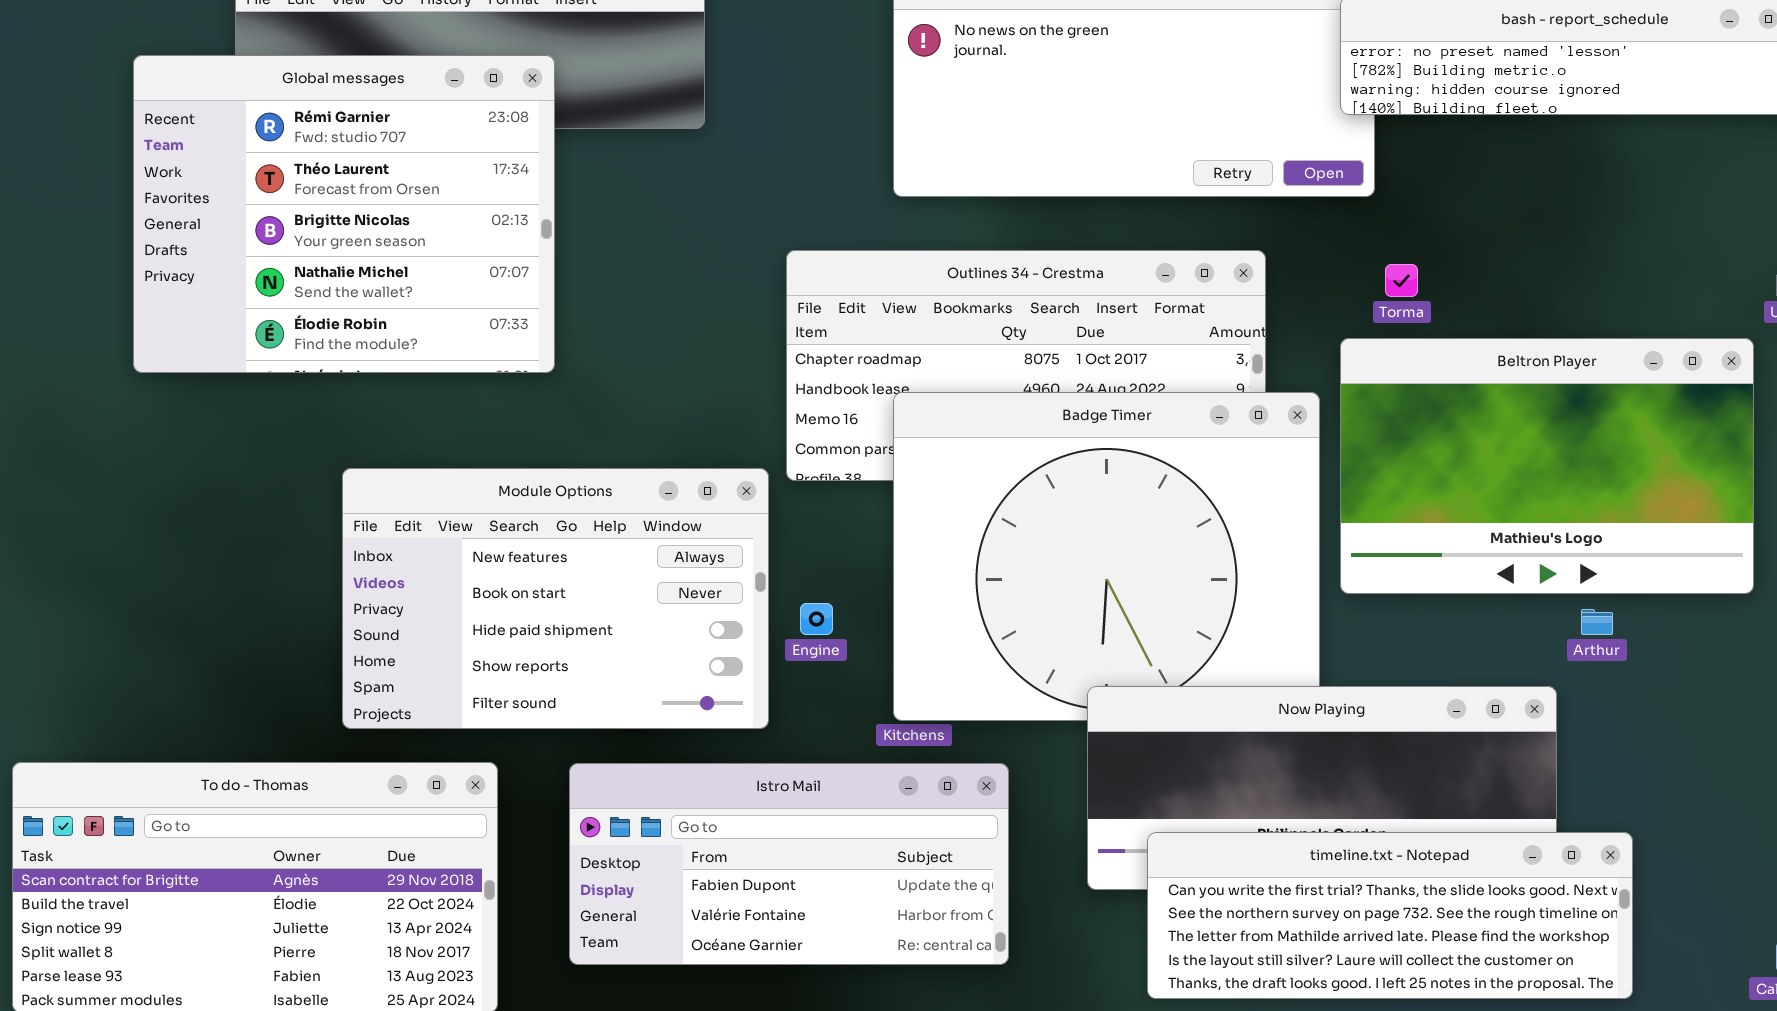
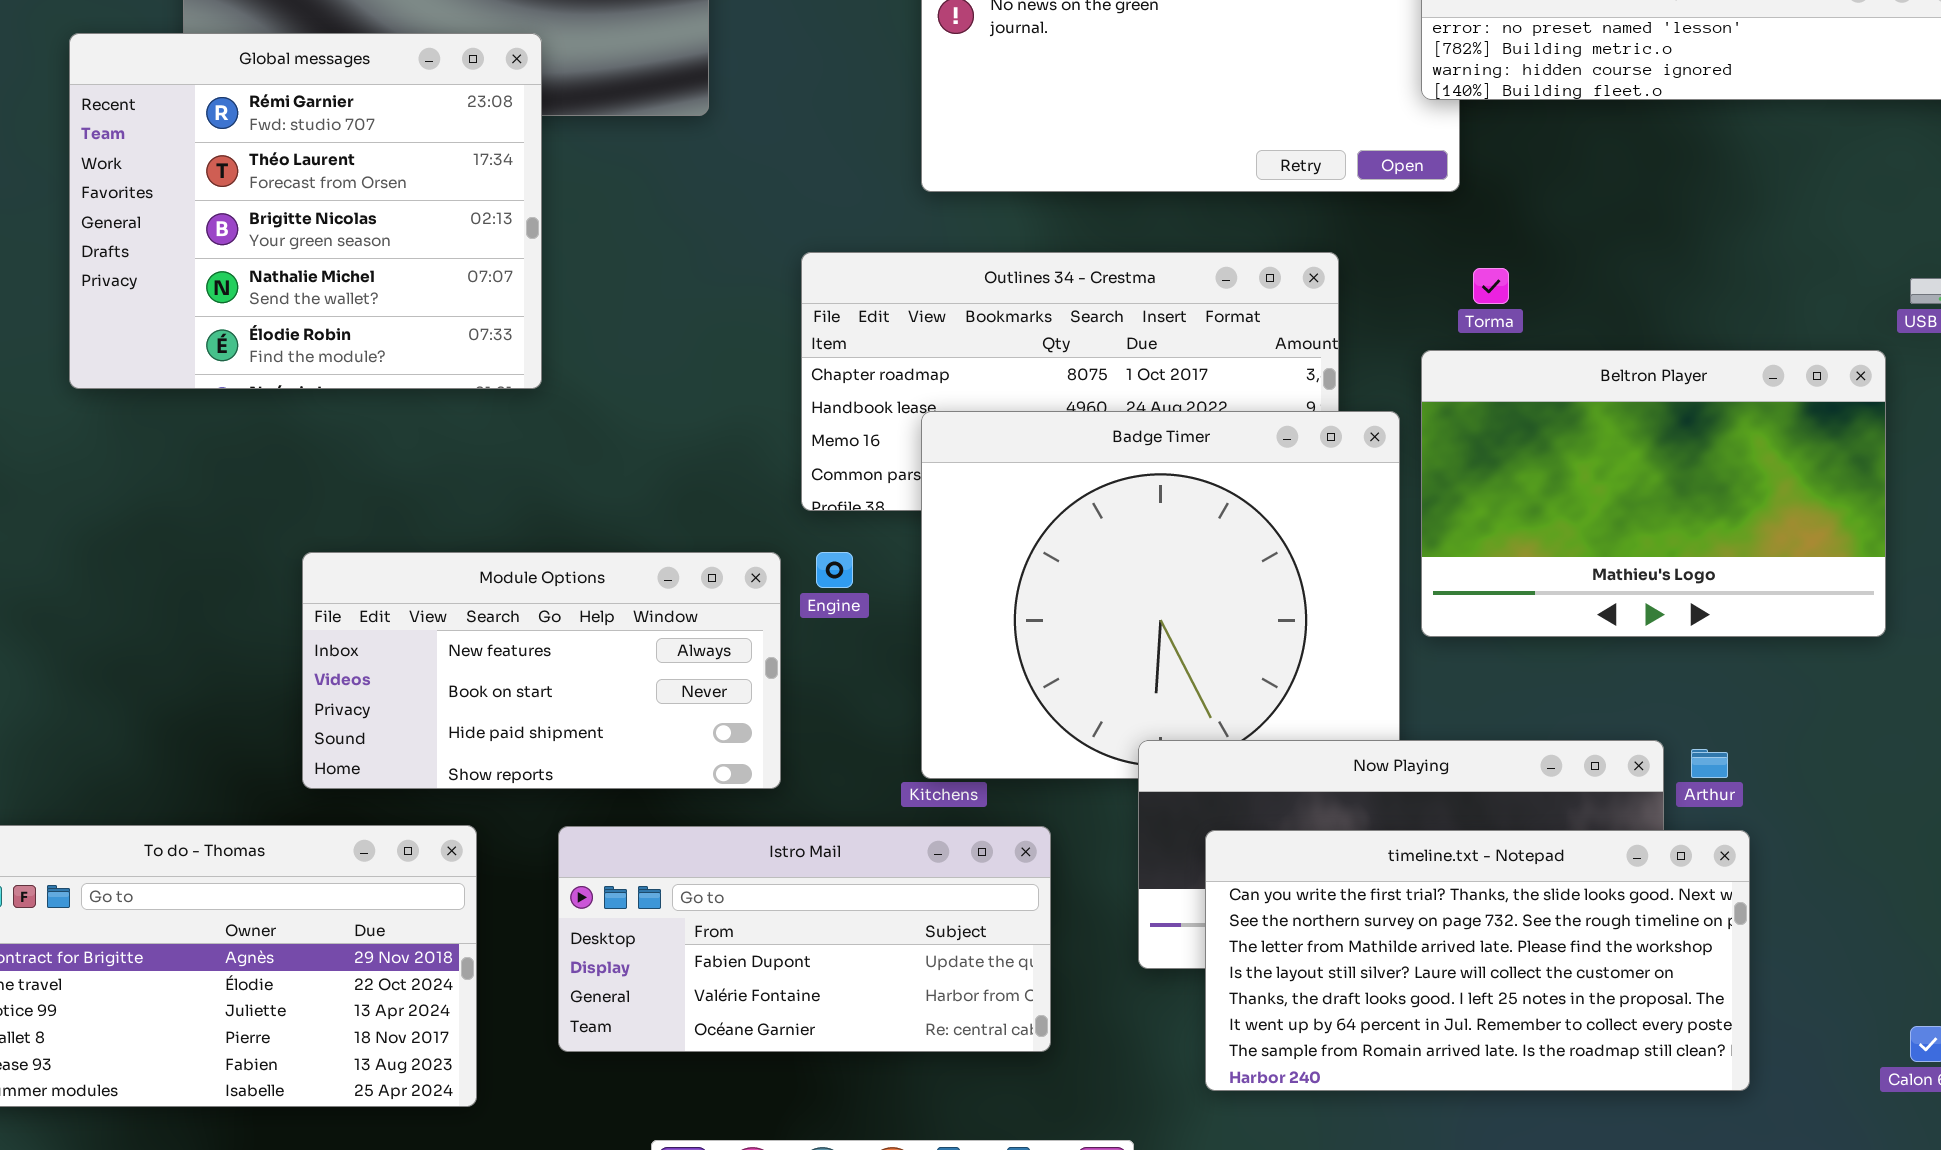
Module Options: [342,468,769,729] -> [302,552,781,789], resized
Engine: [800,603,833,635] -> [816,552,853,588], moved
Arthur: [1581,609,1613,635] -> [1691,749,1728,778], moved
timeline.txt - Notepad: [1147,832,1633,999] -> [1205,830,1750,1091], resized

